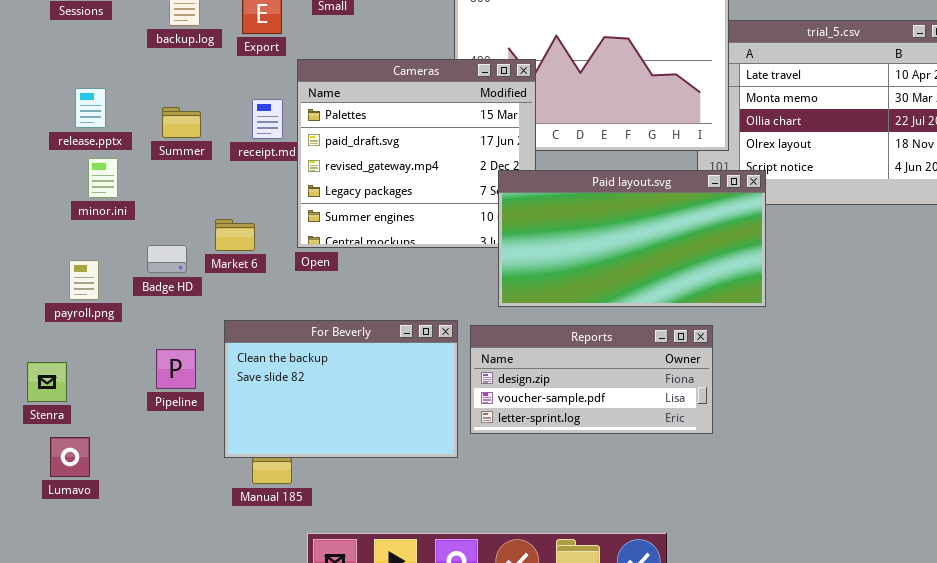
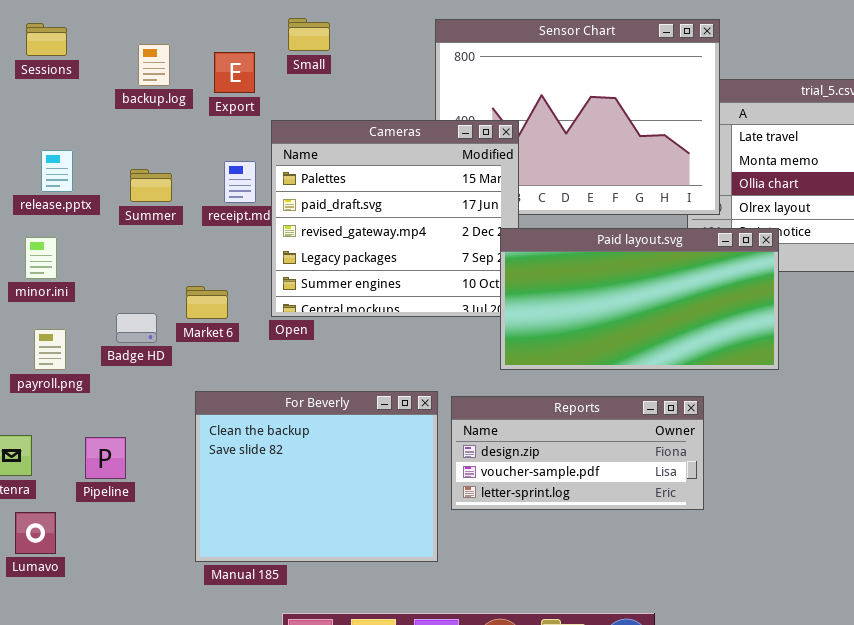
minor.ini: [88,158,118,198] -> [25,237,57,279], moved
Paid layout.svg: [498,170,766,307] -> [500,228,779,370], moved
For Beverly: [224,320,458,458] -> [195,391,438,562], resized
Pipeline: [156,349,196,389] -> [85,437,126,479], moved

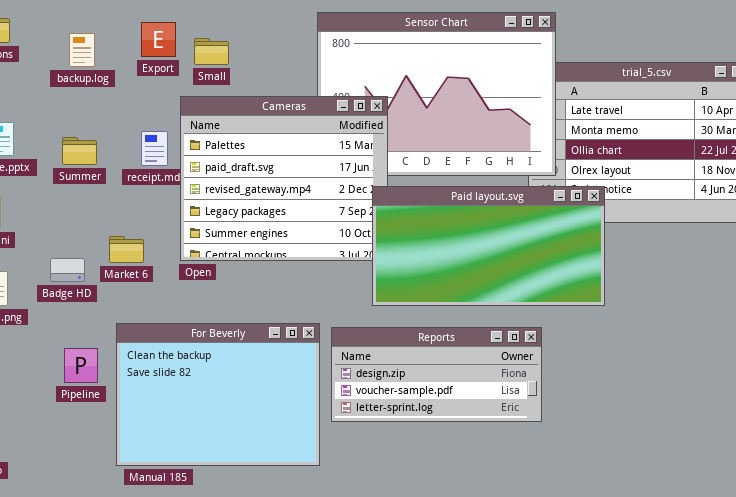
Small: [288,18,330,51] -> [194,38,229,65], moved
Export: [214,52,255,93] -> [141,22,176,57], moved
Pipeline: [85,437,126,479] -> [64,348,98,383], moved

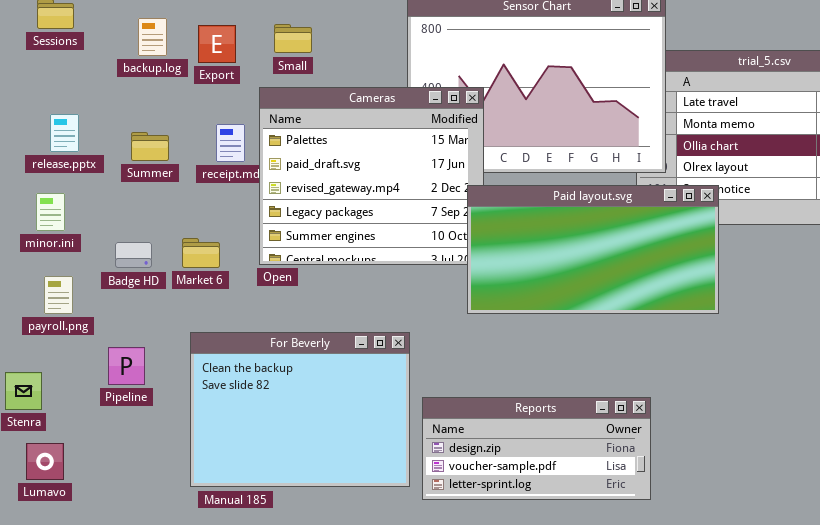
Export: [141,22,176,57] -> [198,25,236,63], moved
Badge HD: [50,258,85,282] -> [115,242,152,268], moved
Reports: [331,327,542,422] -> [422,397,651,500], moved
Pipeline: [64,348,98,383] -> [108,347,145,385], moved

